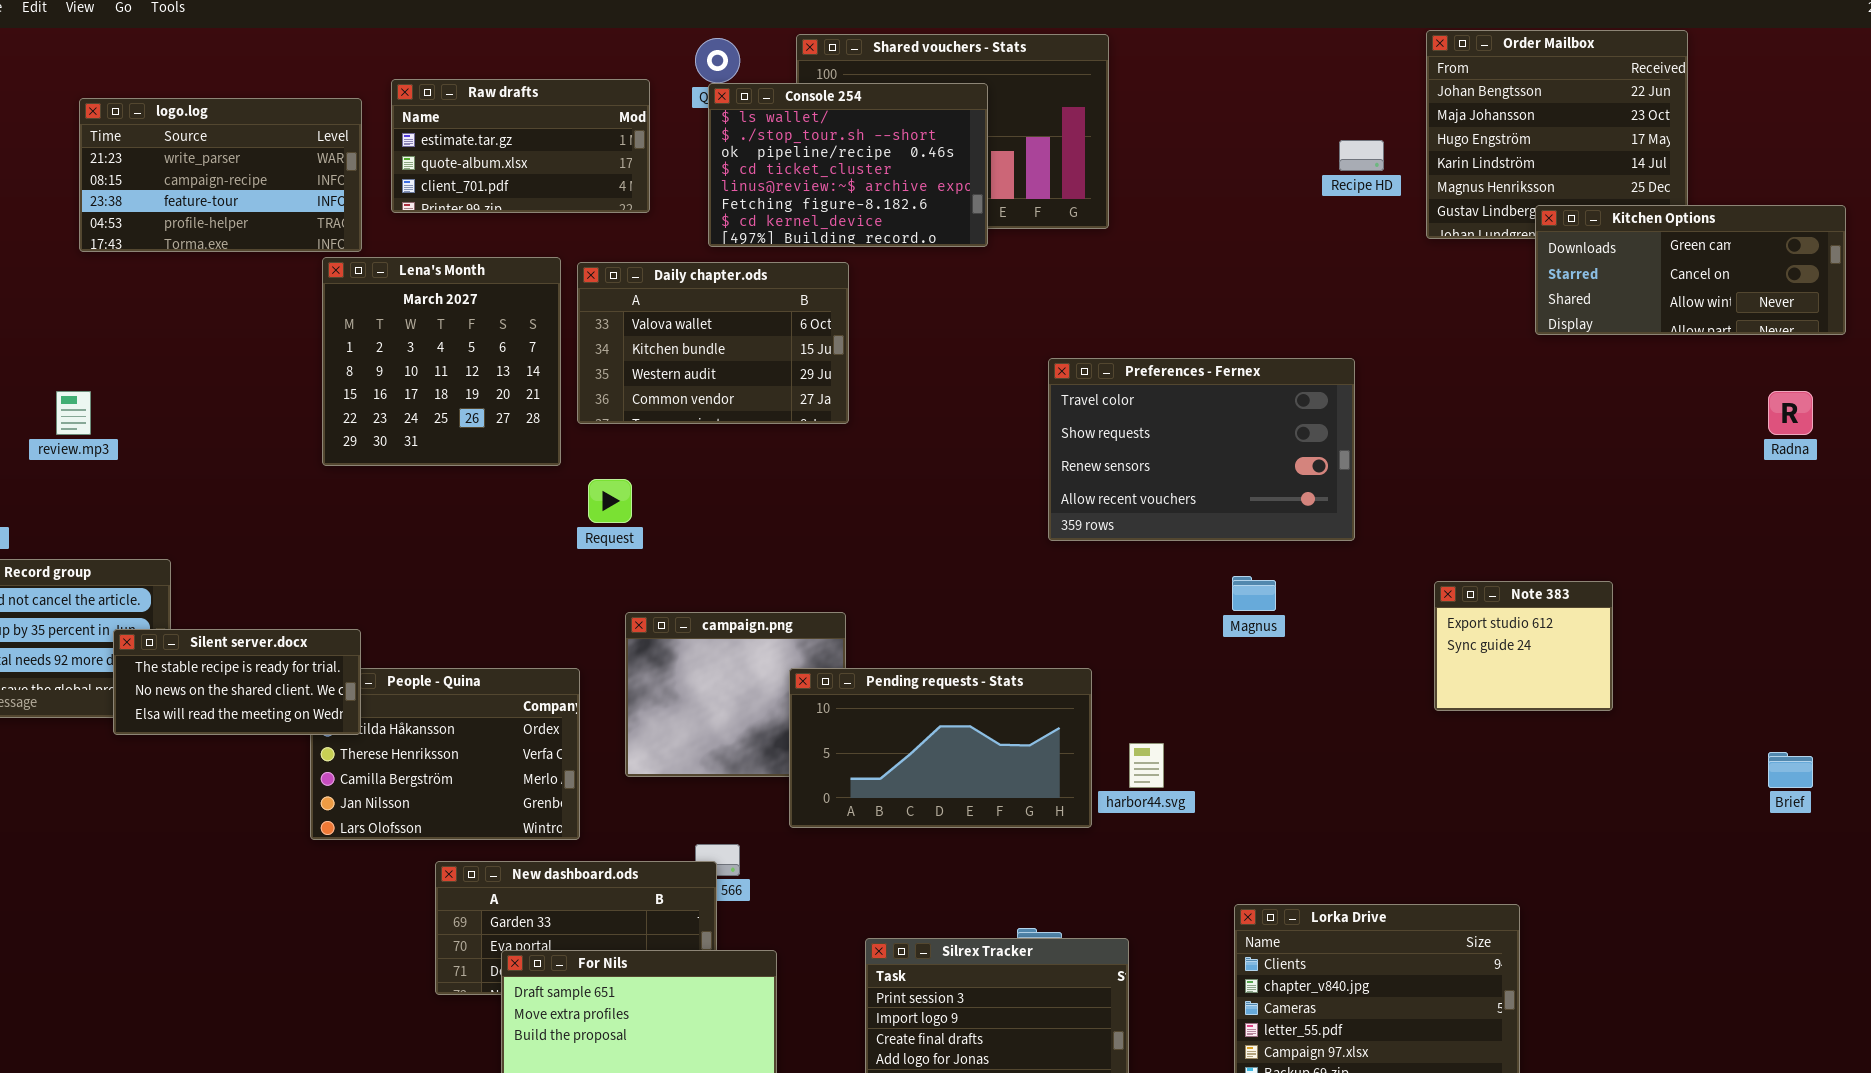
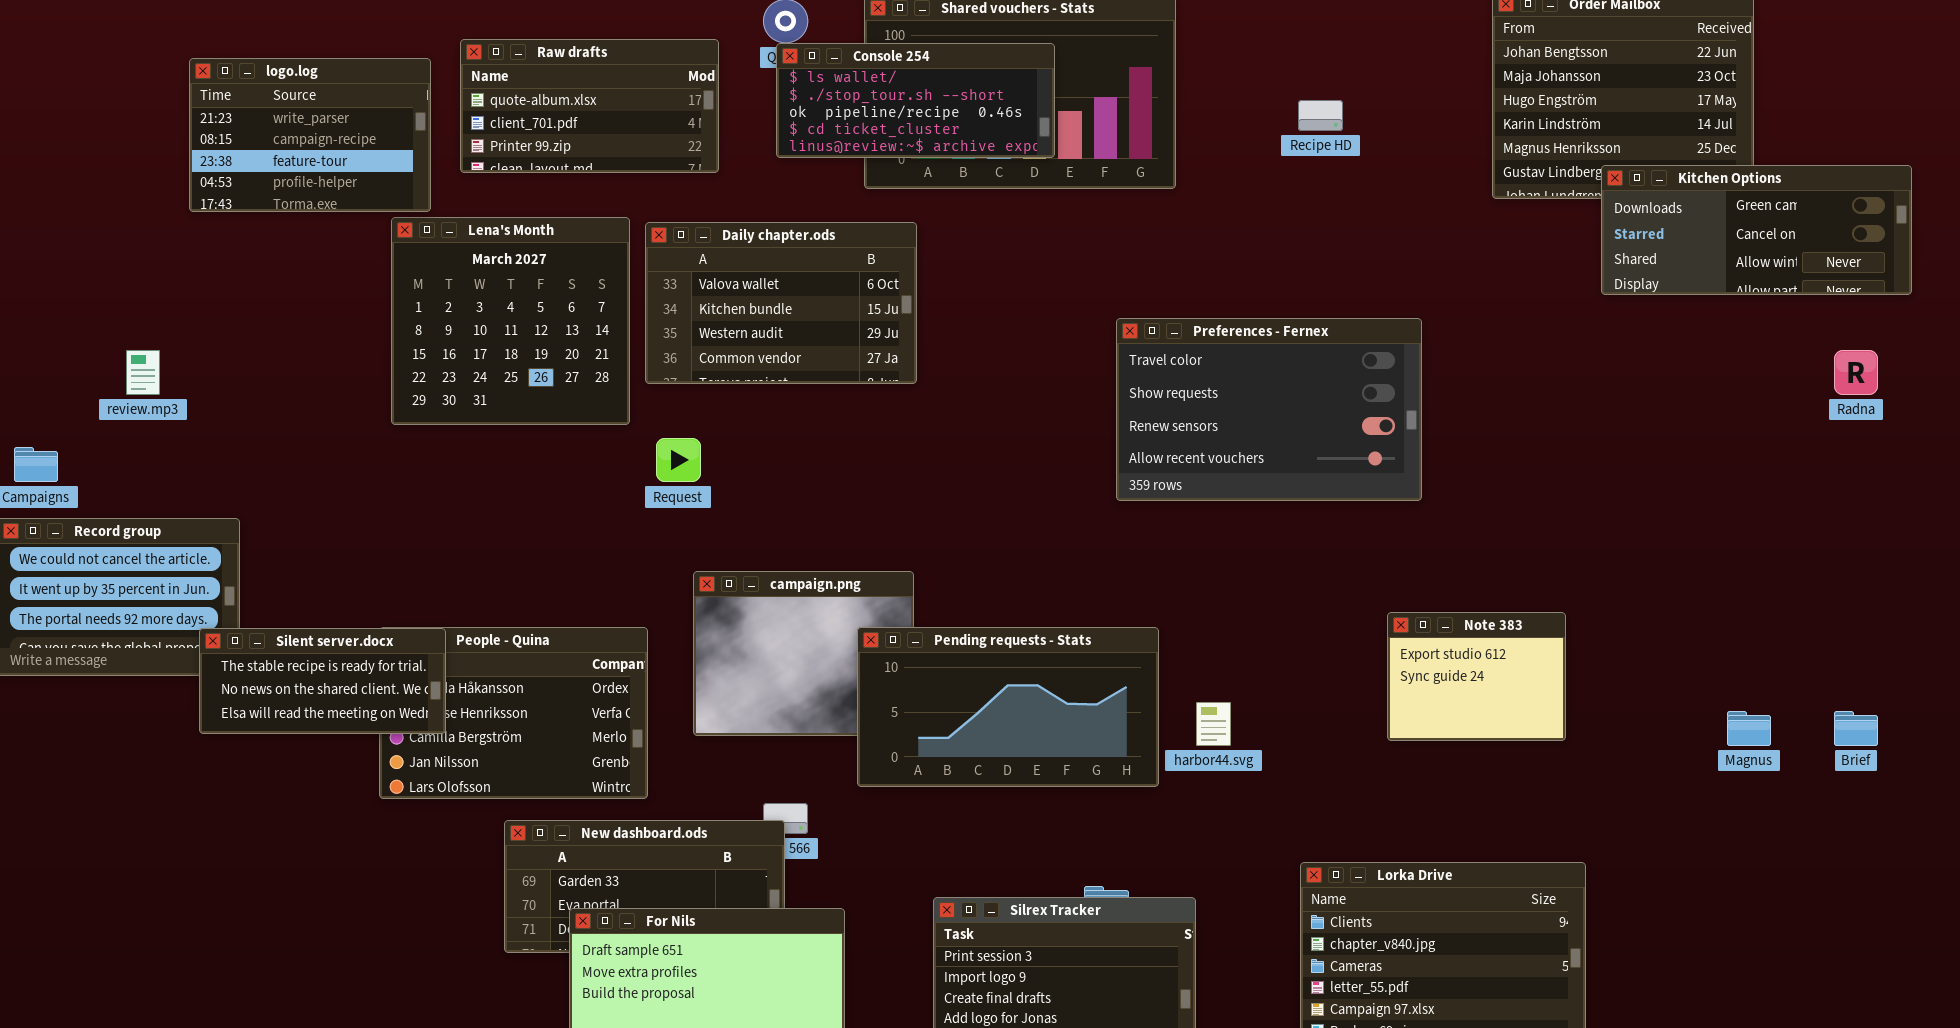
Raw drafts: [391,79,650,213] -> [460,39,719,173], scrolled down 1 row
Console 254: [708,83,988,247] -> [776,43,1055,158], resized
logo.log: [79,98,362,252] -> [189,58,431,212], resized
Recipe HD: [1339,140,1384,171] -> [1298,100,1343,131], moved
Magnus: [1232,576,1276,611] -> [1727,711,1771,746], moved
Note 383: [1434,581,1613,711] -> [1387,612,1566,741], moved
Silent server.docx: [113,629,361,735] -> [199,628,446,734], moved

